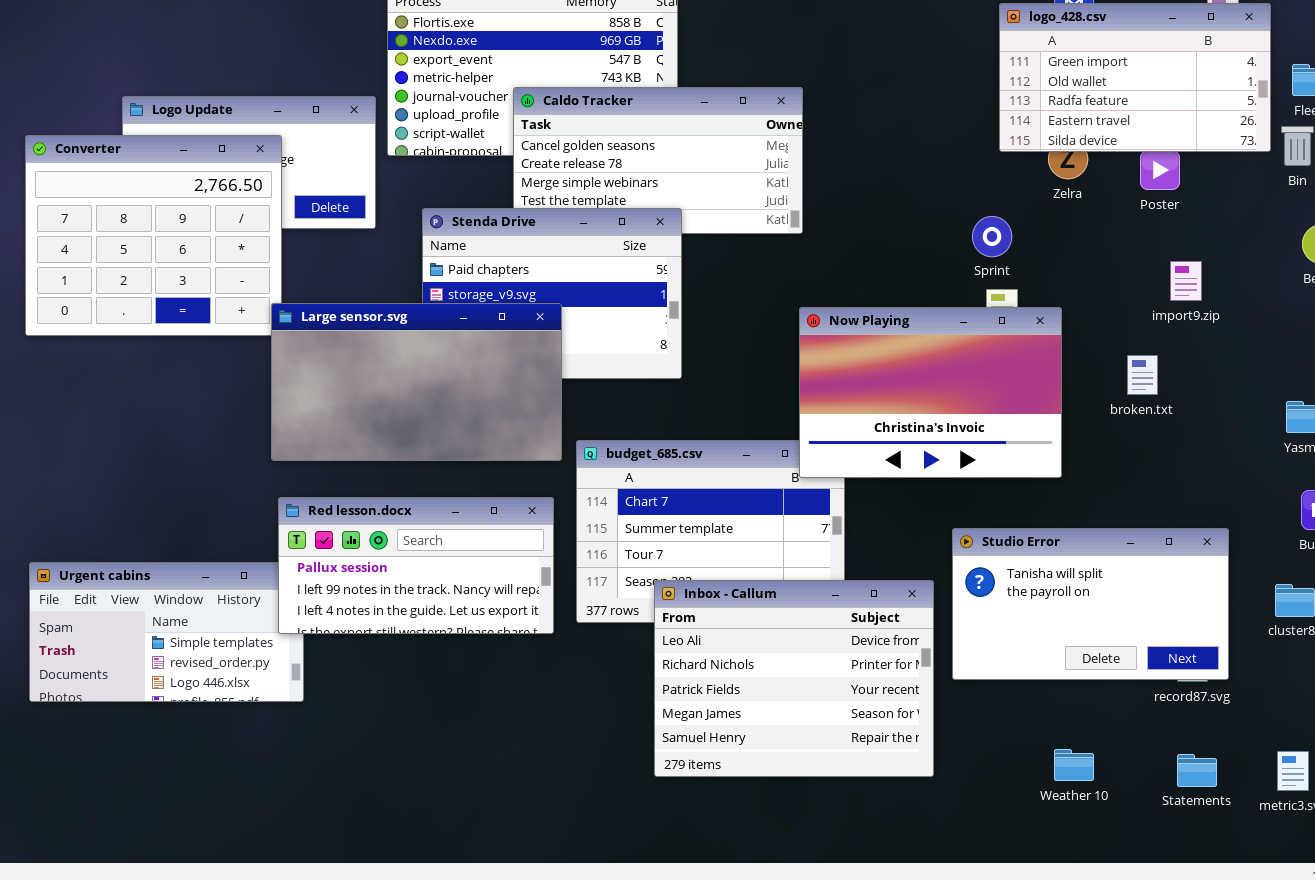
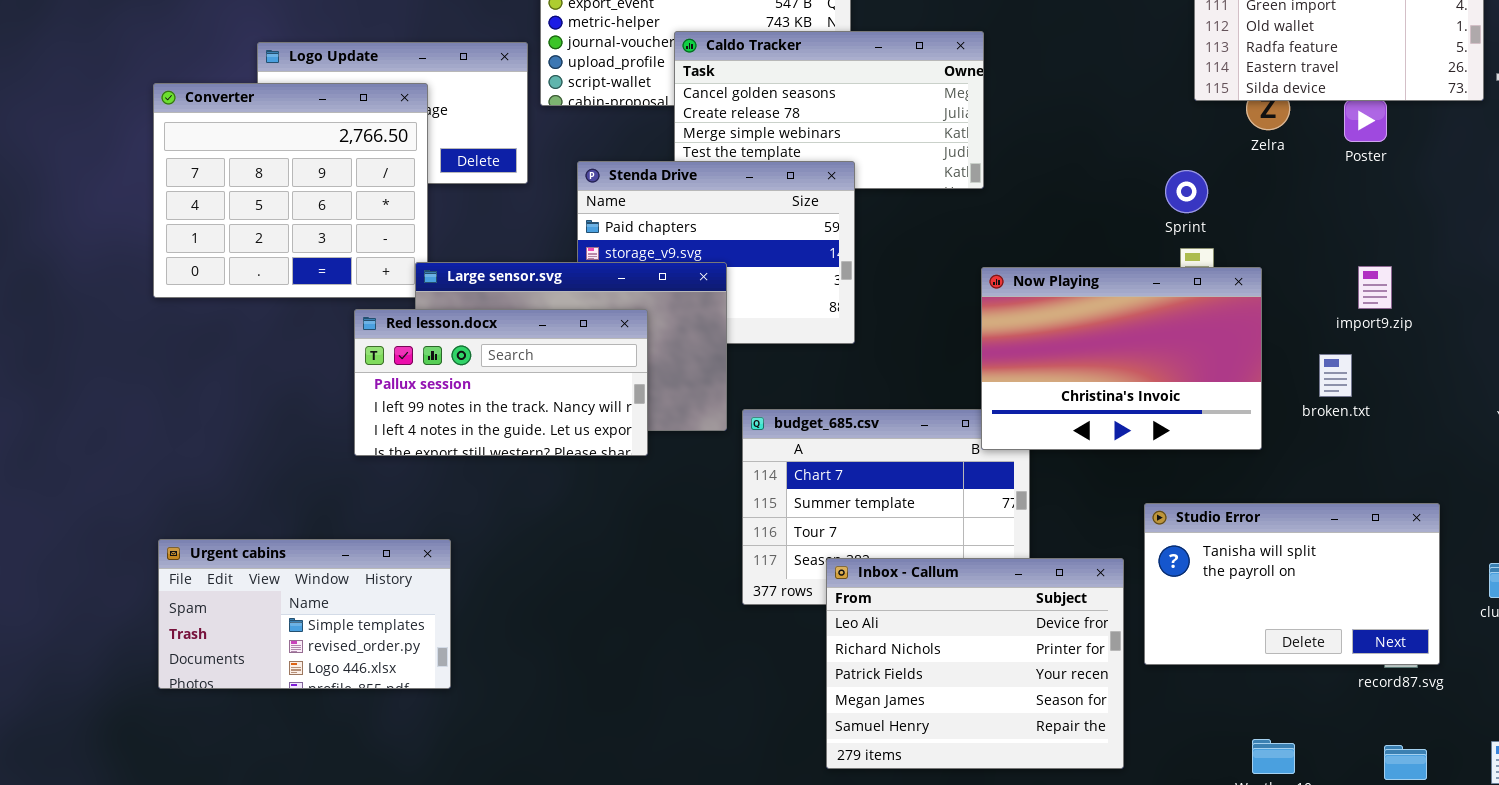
import9.zip: [1170,261,1202,301] -> [1358,266,1392,309], moved
broken.txt: [1127,355,1158,395] -> [1319,354,1352,397], moved
Red lesson.docx: [278,497,554,634] -> [354,309,648,456], moved

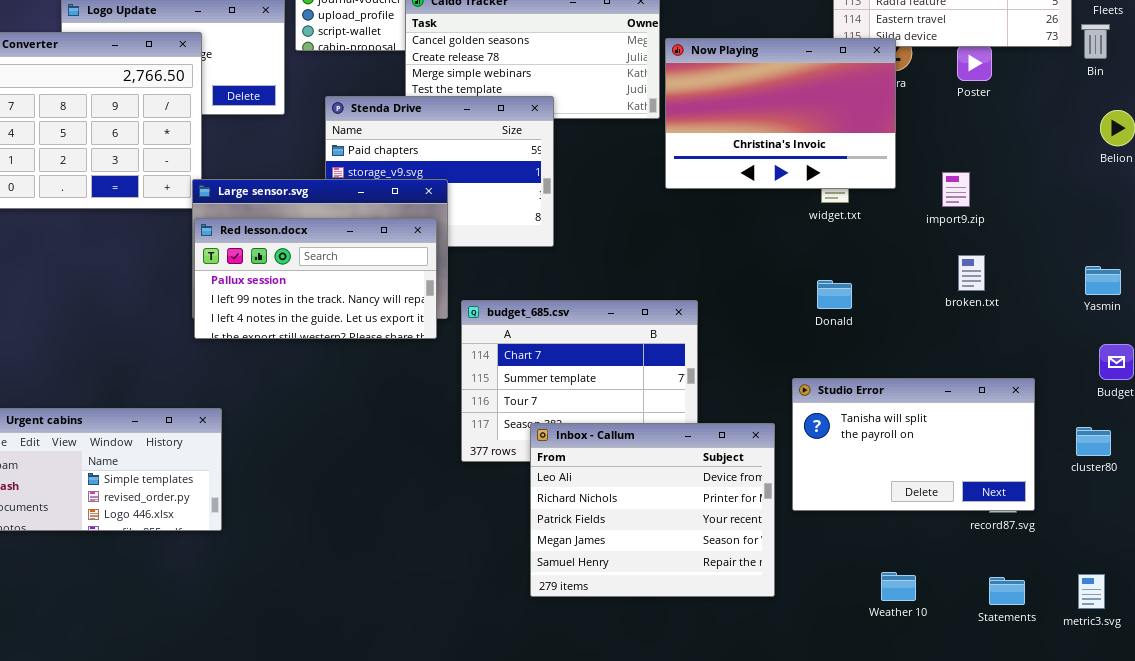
import9.zip: [1358,266,1392,309] -> [942,172,970,207], moved
Now Playing: [981,267,1262,450] -> [665,38,896,189], moved
Red lesson.docx: [354,309,648,456] -> [194,218,437,339], moved
broken.txt: [1319,354,1352,397] -> [958,255,985,291], moved

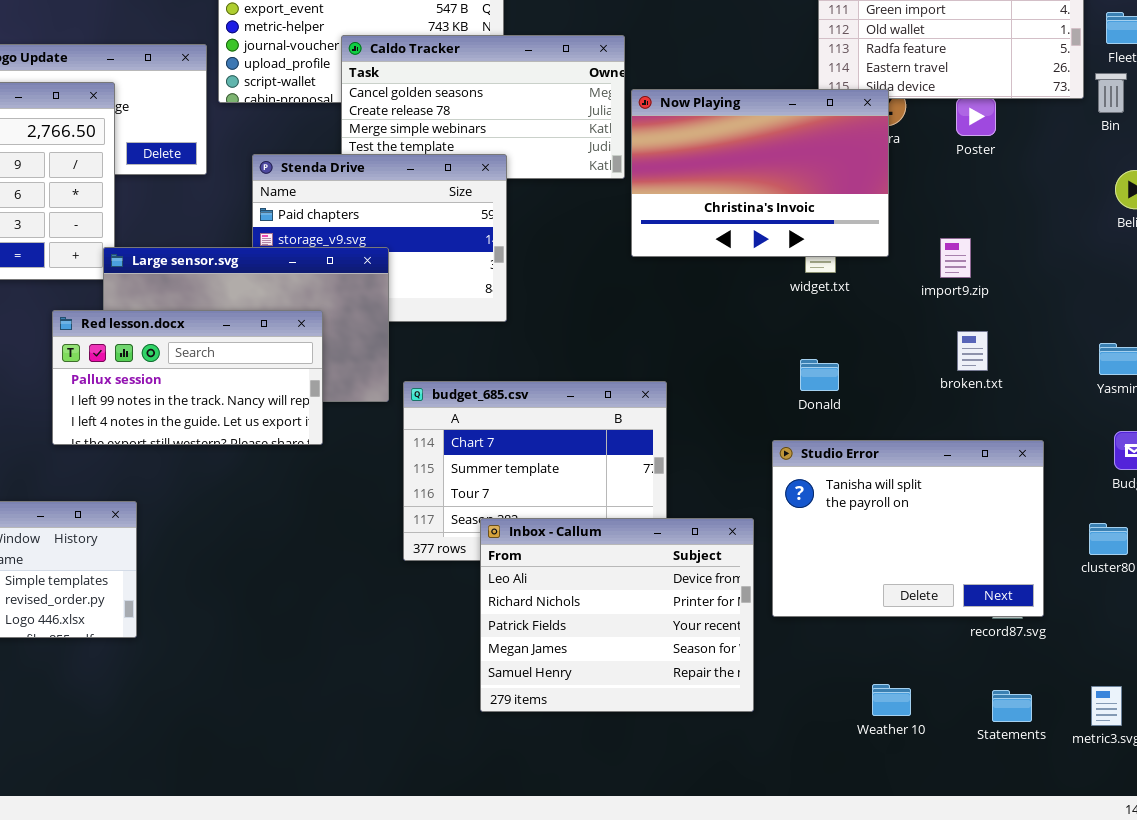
Red lesson.docx: [194,218,437,339] -> [52,310,323,445], moved
Studio Error: [792,378,1035,511] -> [772,440,1044,617], resized

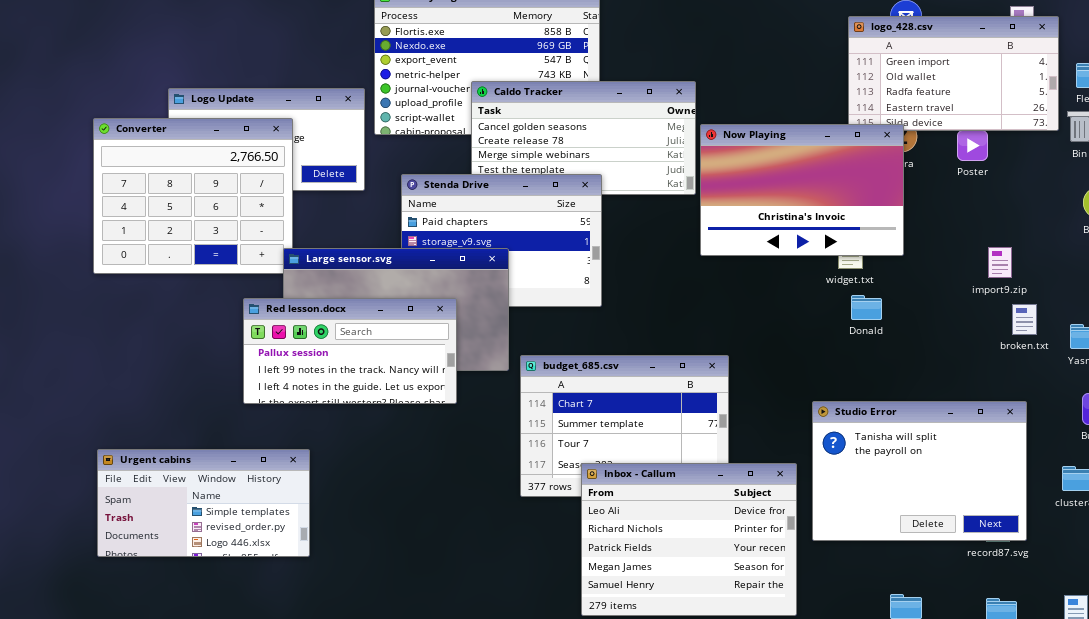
import9.zip: [940,238,971,278] -> [988,247,1012,278], moved
broken.txt: [957,331,988,371] -> [1012,304,1037,335], moved
Donald: [800,359,839,391] -> [851,295,882,320], moved

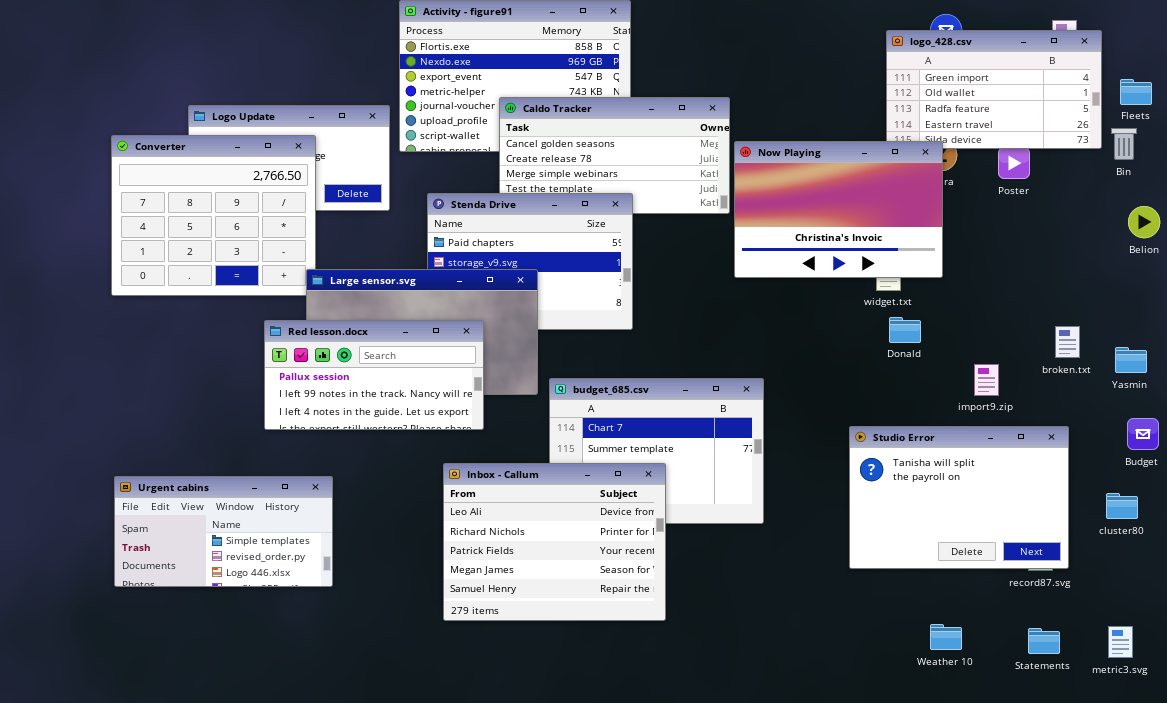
import9.zip: [988,247,1012,278] -> [974,364,999,396], moved
Inbox - Callum: [581,463,797,616] -> [443,463,666,621], moved

